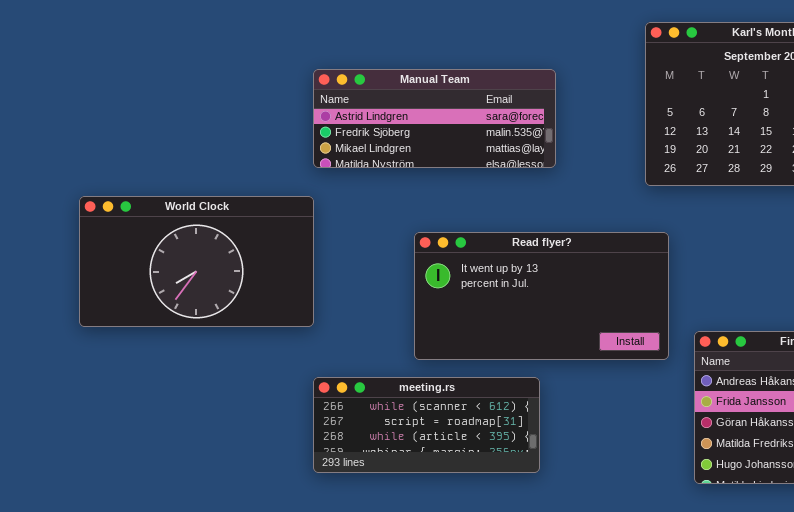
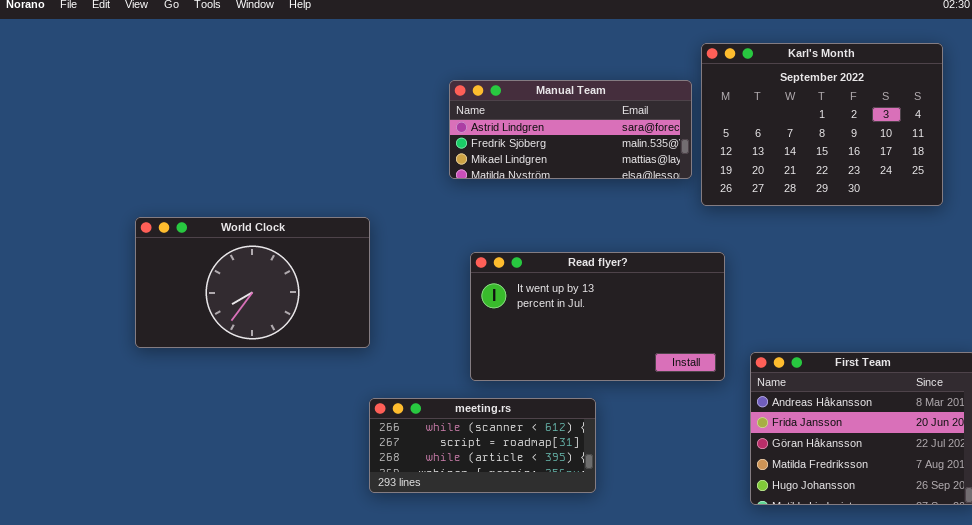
Manual Team: [313,69,556,168] -> [449,80,692,179], moved

